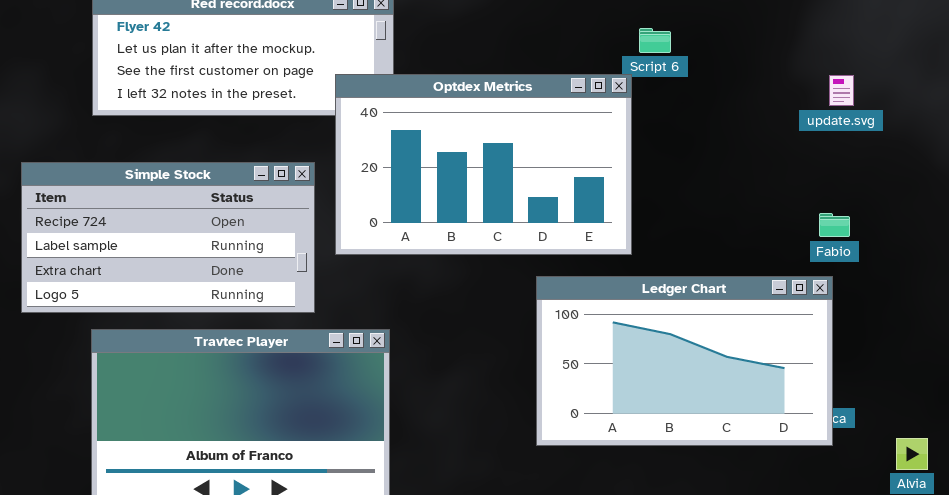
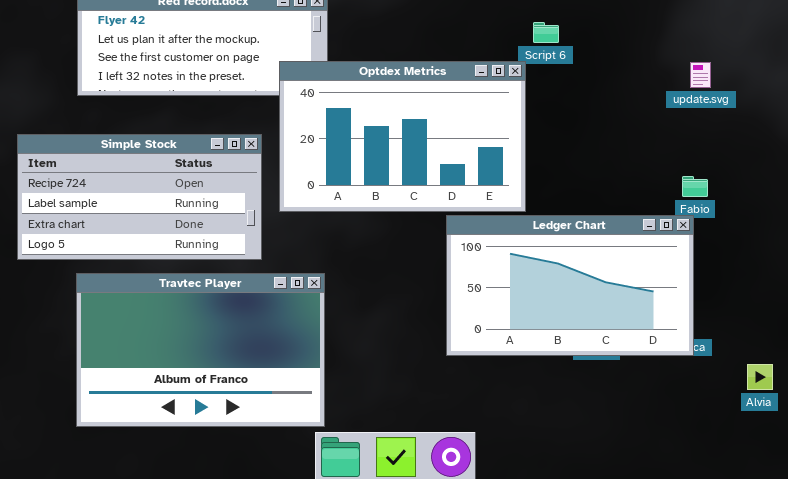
Ledger Chart: [536,276,833,446] -> [446,215,694,356], moved

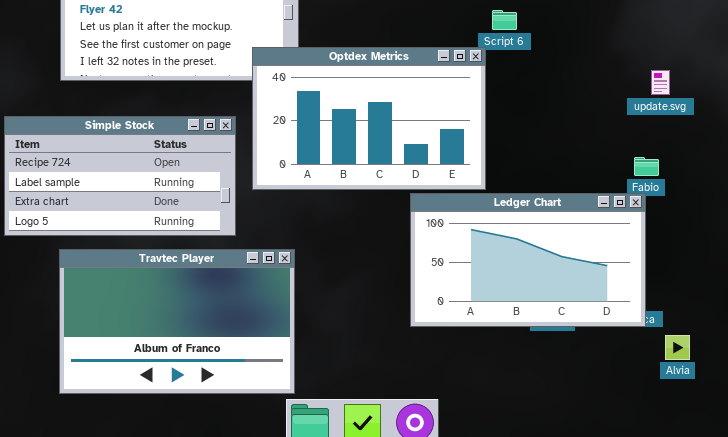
update.svg: [690,62,711,88] -> [651,70,670,95], moved
Alvia: [747,364,773,390] -> [665,335,690,360], moved

